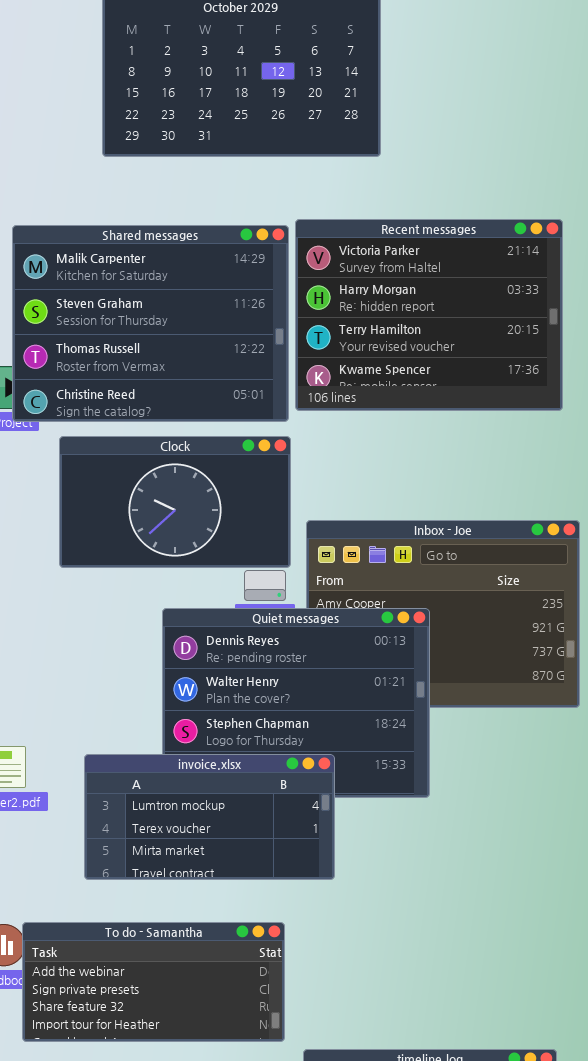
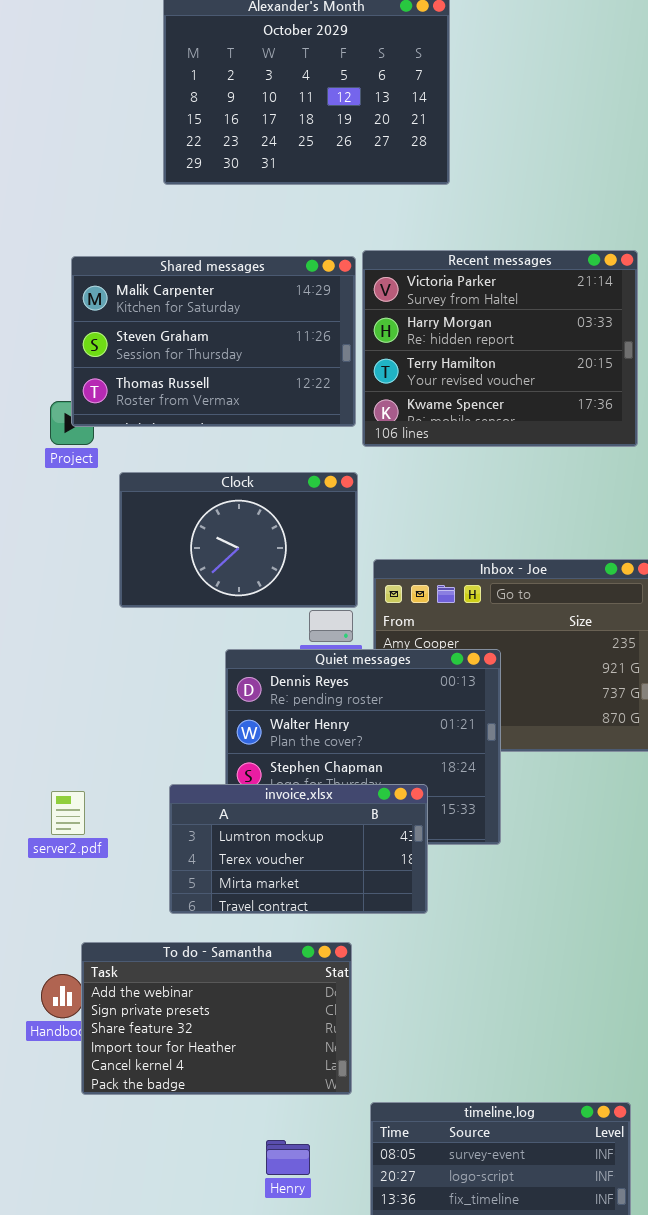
Shared messages: [12,225,289,422] -> [71,256,356,427], resized
invoice.xlsx: [84,754,335,880] -> [169,784,428,914], moved
To do - Samantha: [22,922,285,1042] -> [81,942,352,1095], resized

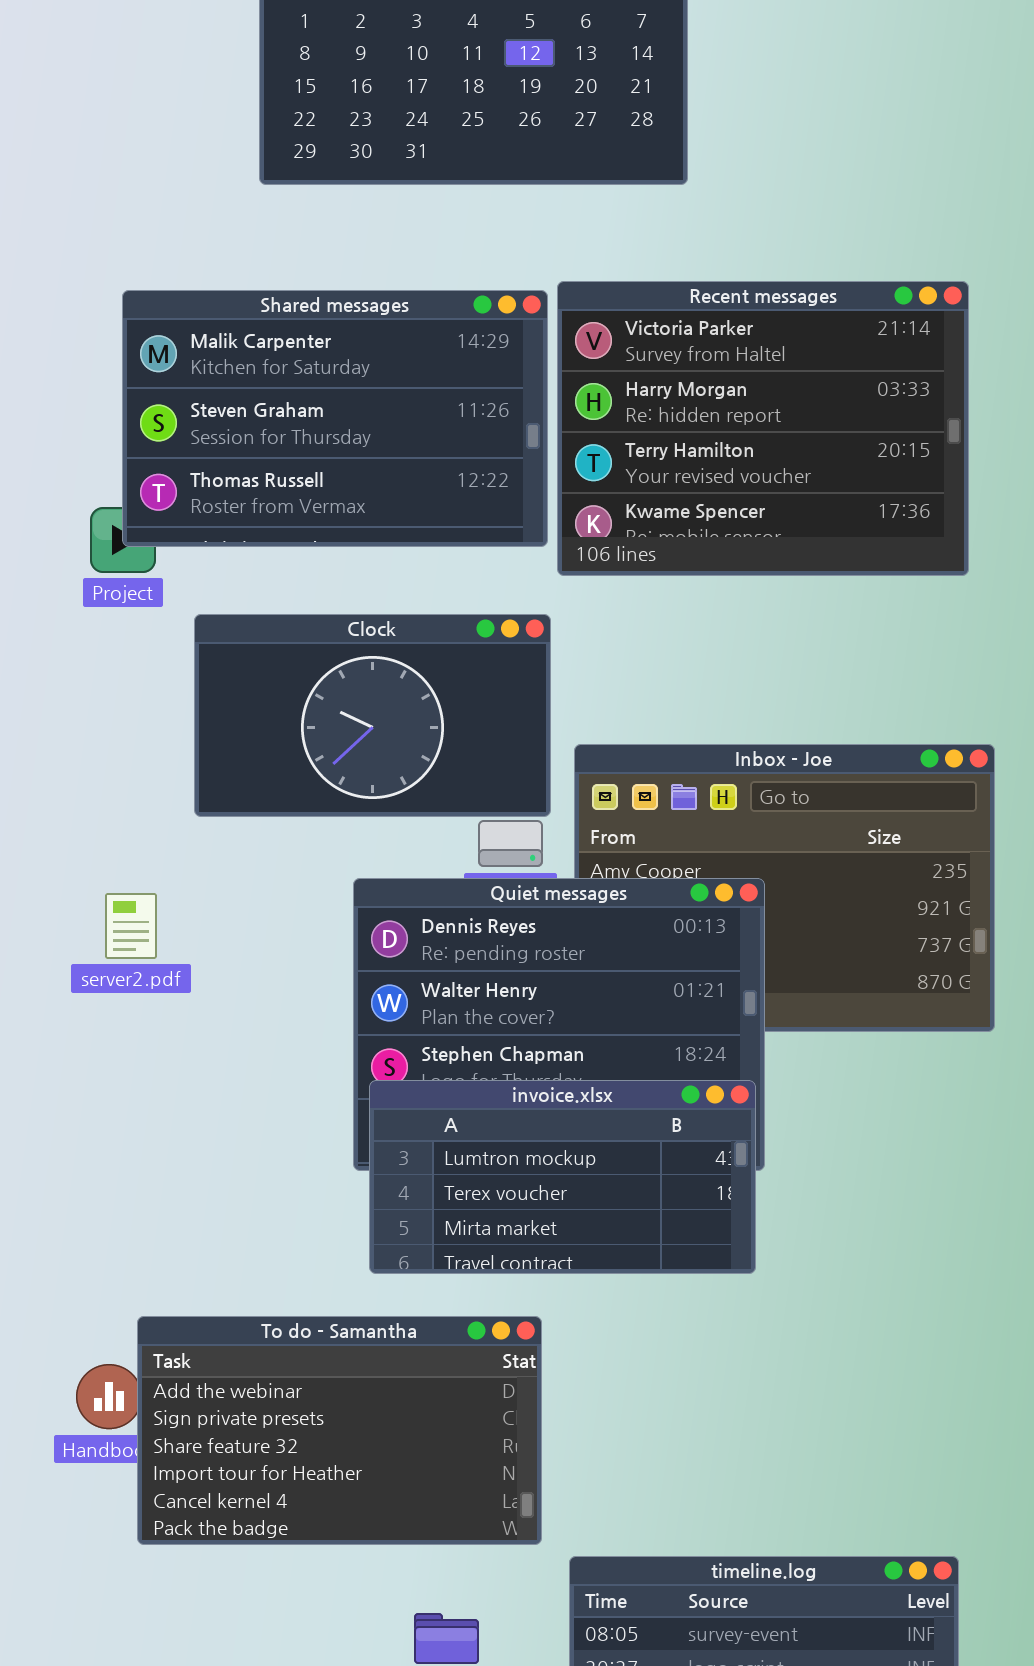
invoice.xlsx: [169,784,428,914] -> [369,1080,756,1274], moved
server2.pdf: [51,791,85,835] -> [105,893,157,959], moved

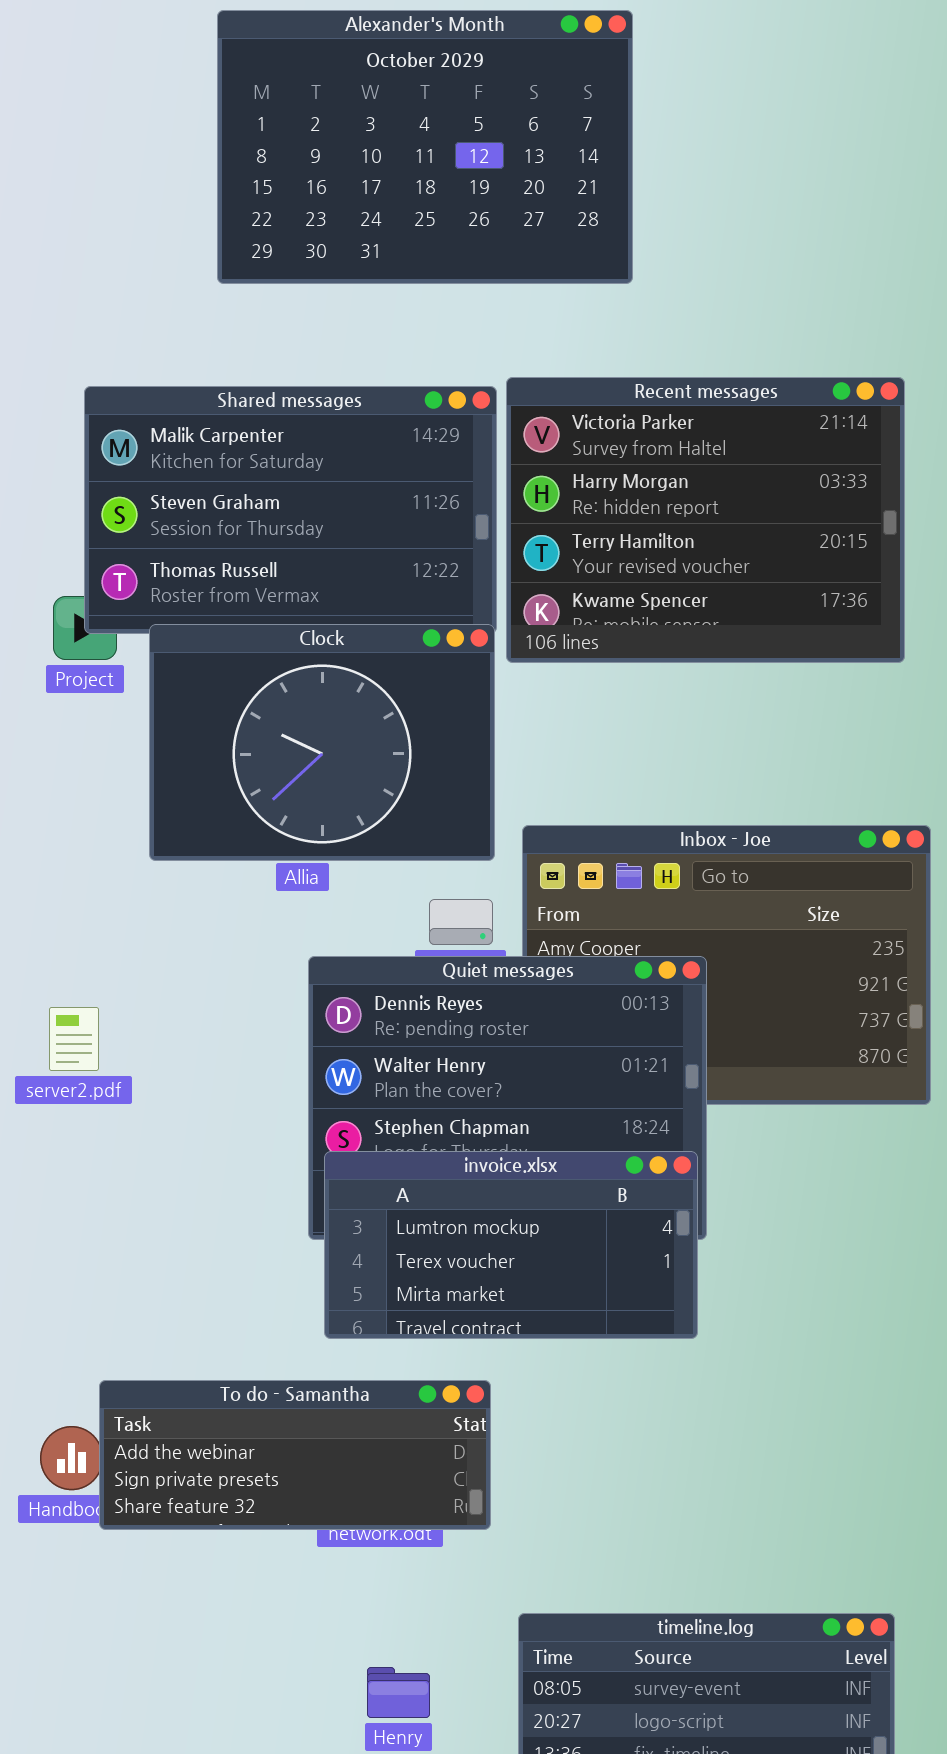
Clock: [194,614,551,817] -> [149,624,495,861], moved, resized
server2.pdf: [105,893,157,959] -> [49,1007,99,1071], moved
To do - Samantha: [137,1316,542,1545] -> [99,1380,491,1530], resized

